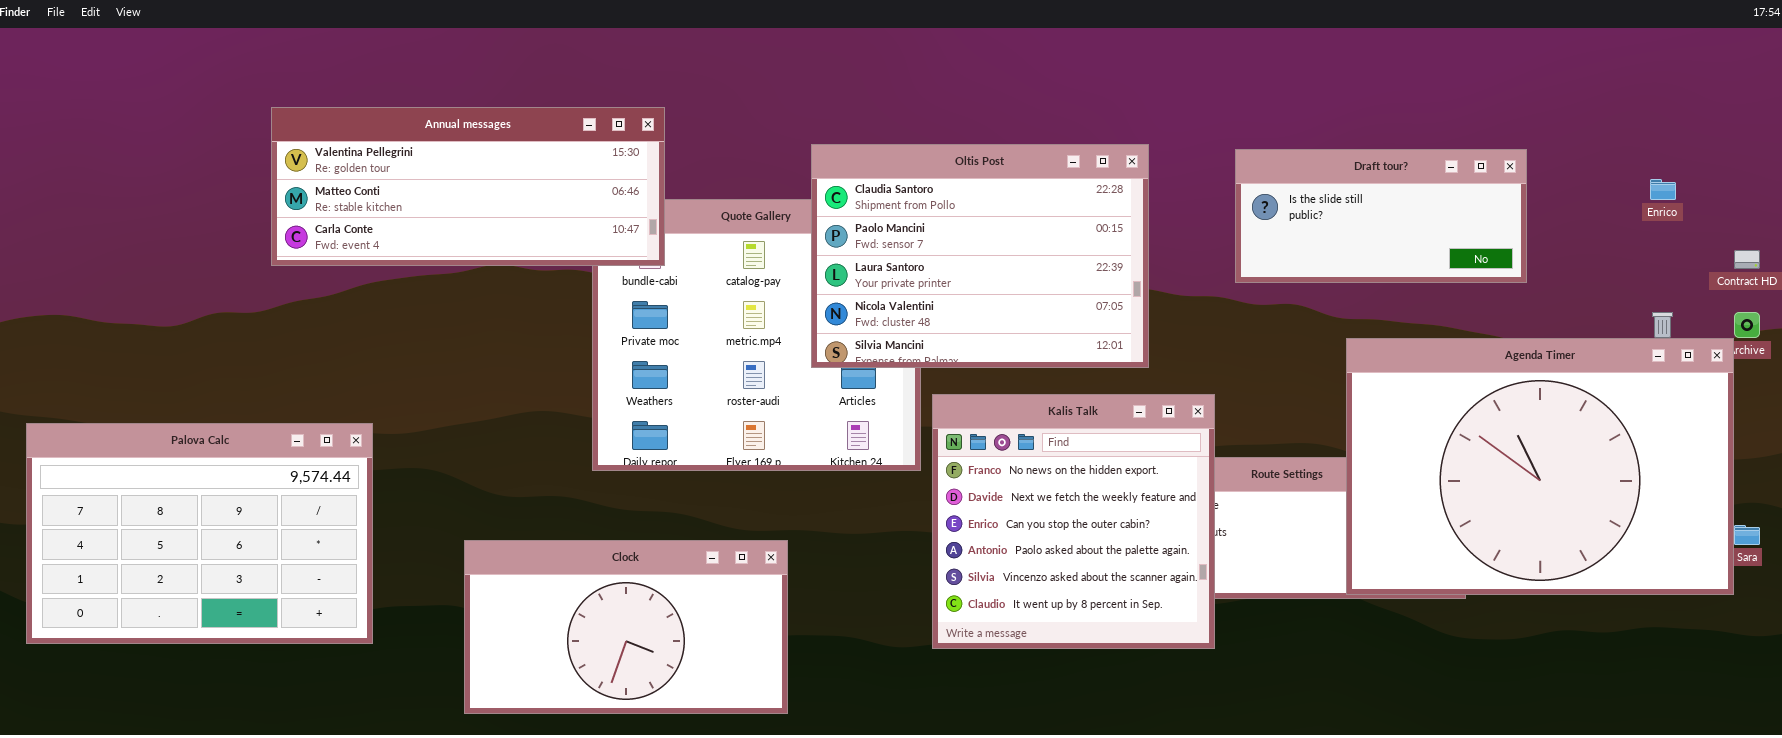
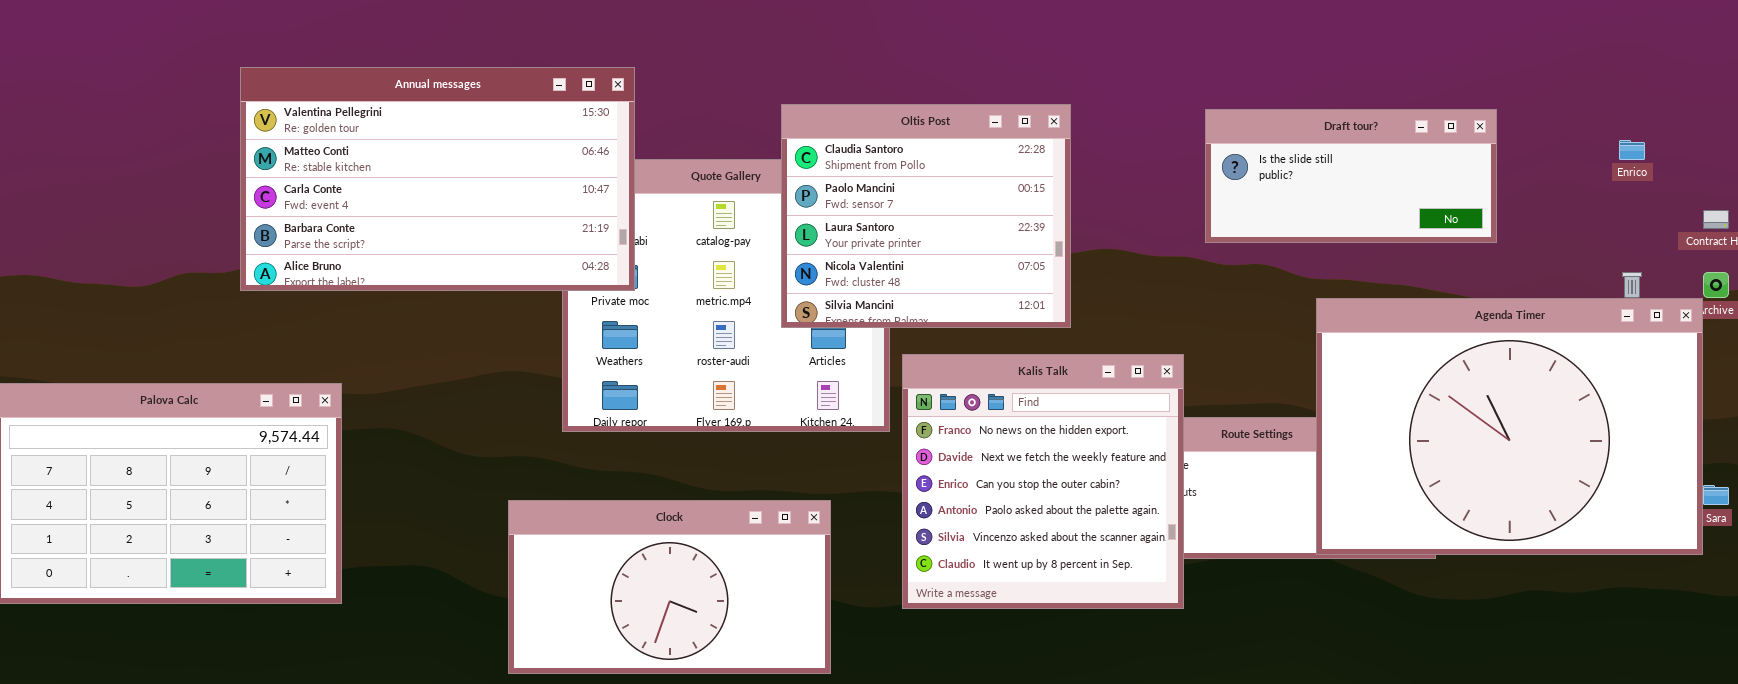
Annual messages: [271,107,665,266] -> [240,67,635,291], resized
Oltis Post: [811,144,1149,368] -> [781,104,1071,328], resized
Clock: [464,540,788,714] -> [508,500,831,674], moved

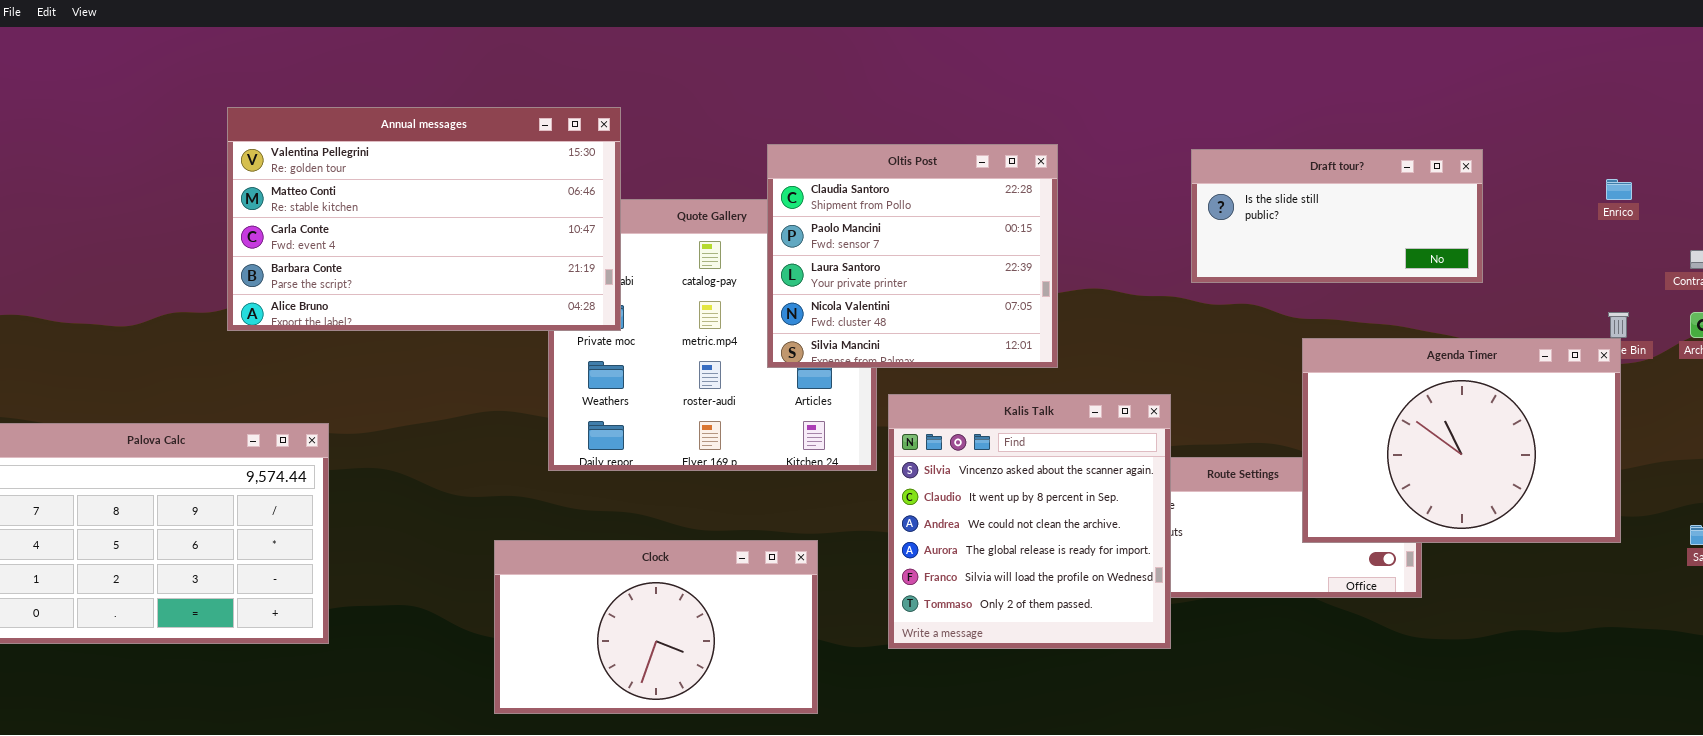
Agenda Timer: [1316,298,1703,555] -> [1302,338,1621,543], resized
Kalis Talk: [902,354,1184,609] -> [888,394,1171,649], scrolled down 4 rows

